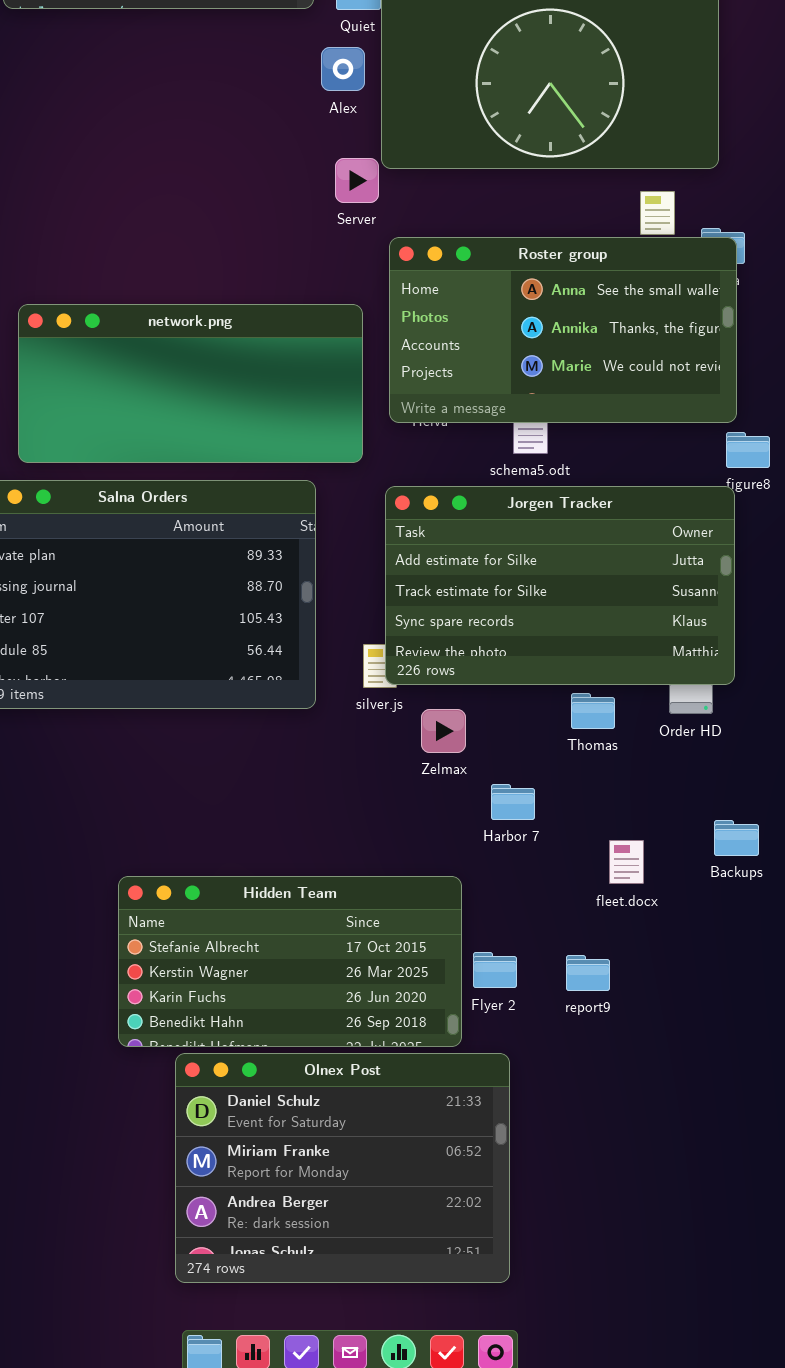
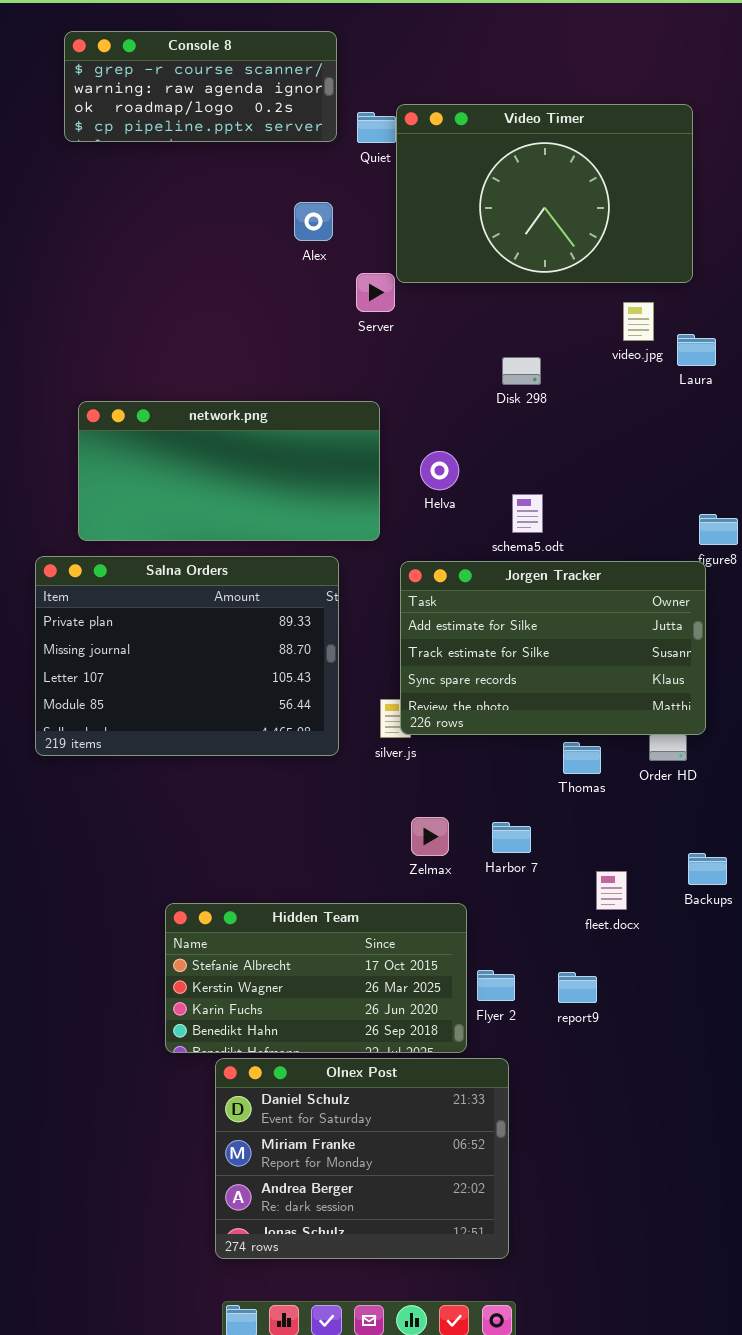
Alex: [321,47,365,91] -> [294,202,333,241], moved
Roster group: [389,237,737,423] -> none, closed
Zelmax: [421,709,466,753] -> [411,817,449,856], moved

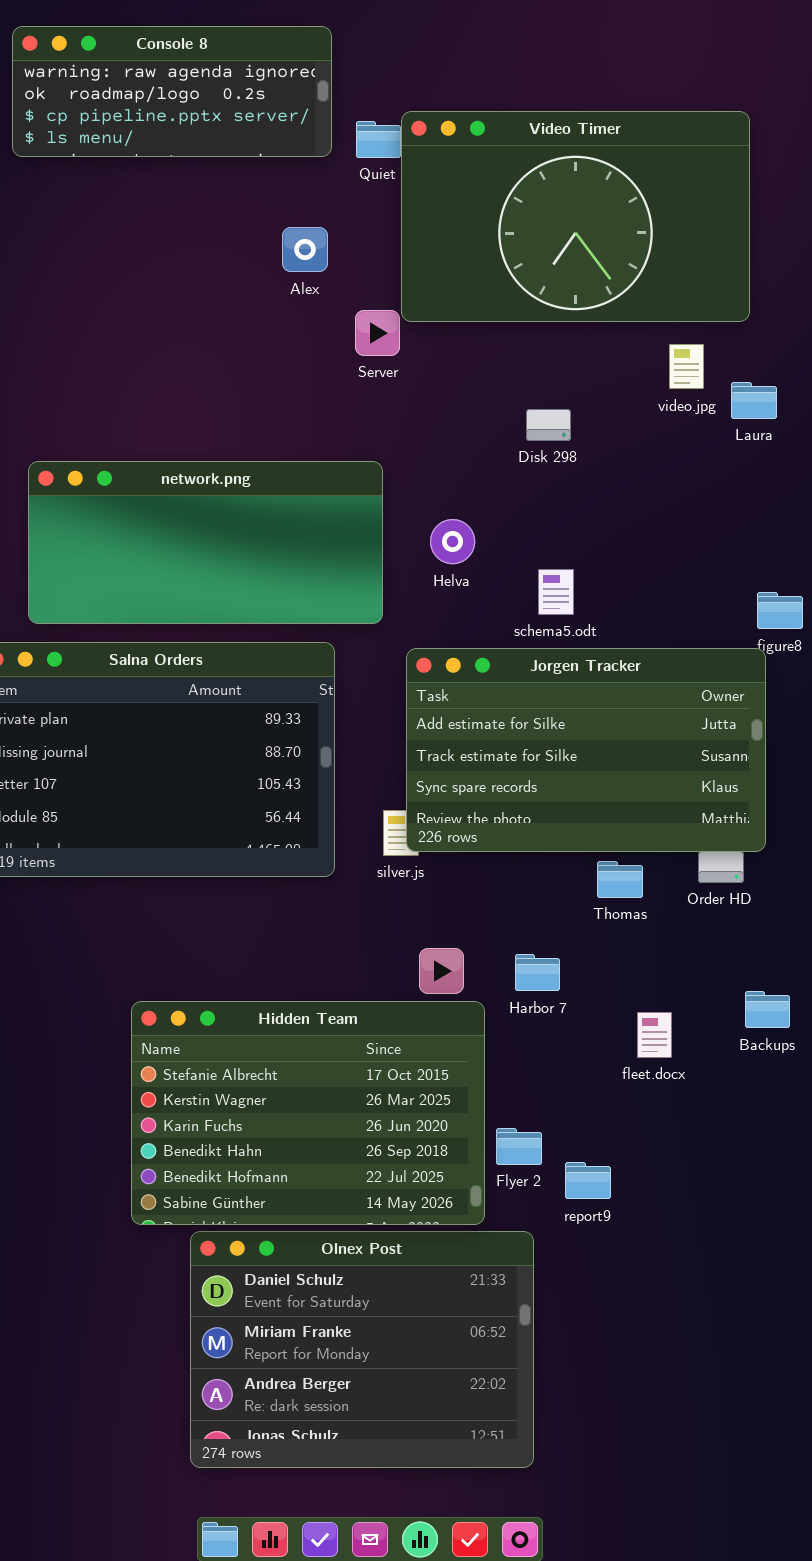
Console 8: [64,31,337,142] -> [12,26,332,157], scrolled down 1 row
Hidden Team: [165,903,467,1053] -> [131,1001,485,1225], resized
report9: [558,972,597,1003] -> [565,1162,611,1199], moved

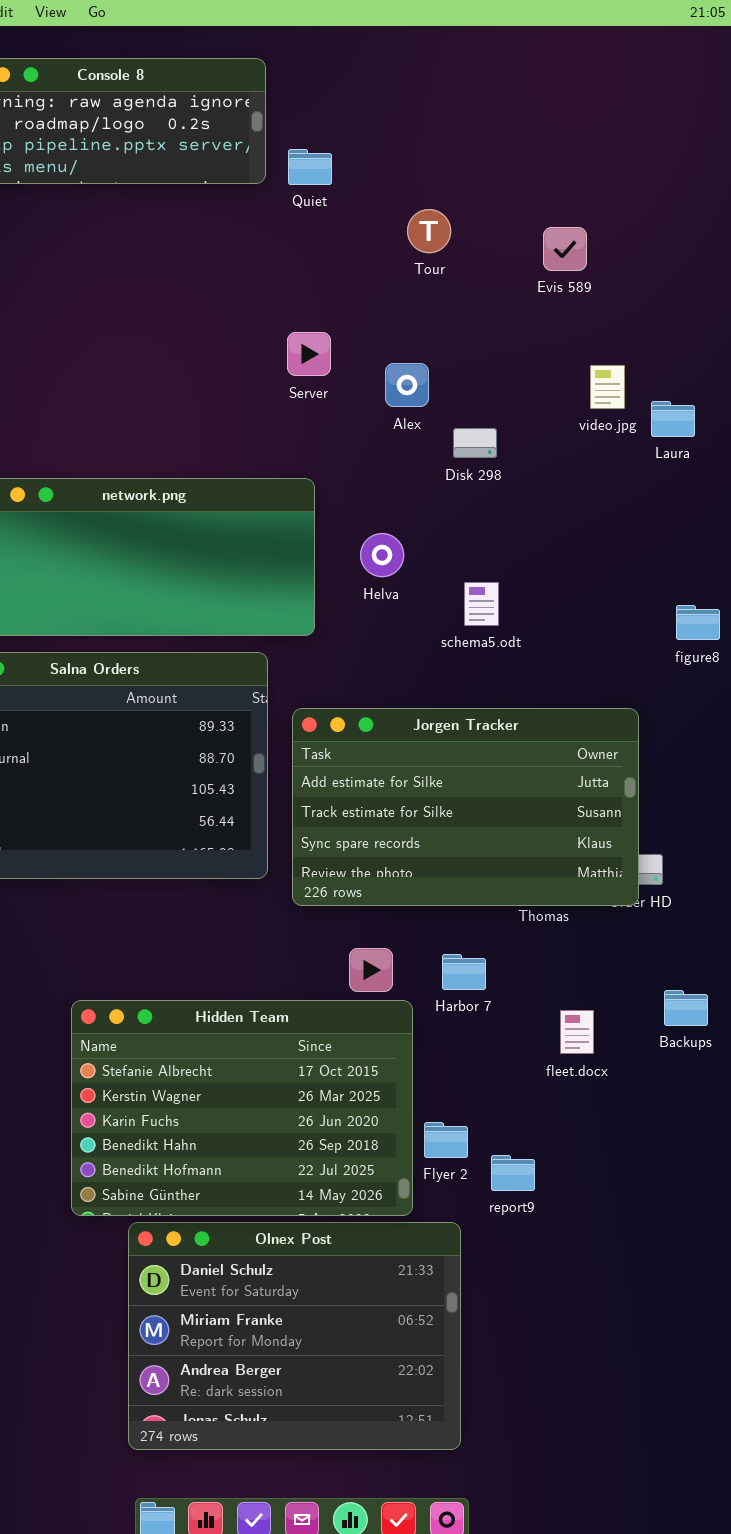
Video Timer: [401,111,750,322] -> none, closed
Alex: [282,227,328,272] -> [385,363,429,407], moved
Jorgen Tracker: [406,648,766,852] -> [292,708,639,906], moved

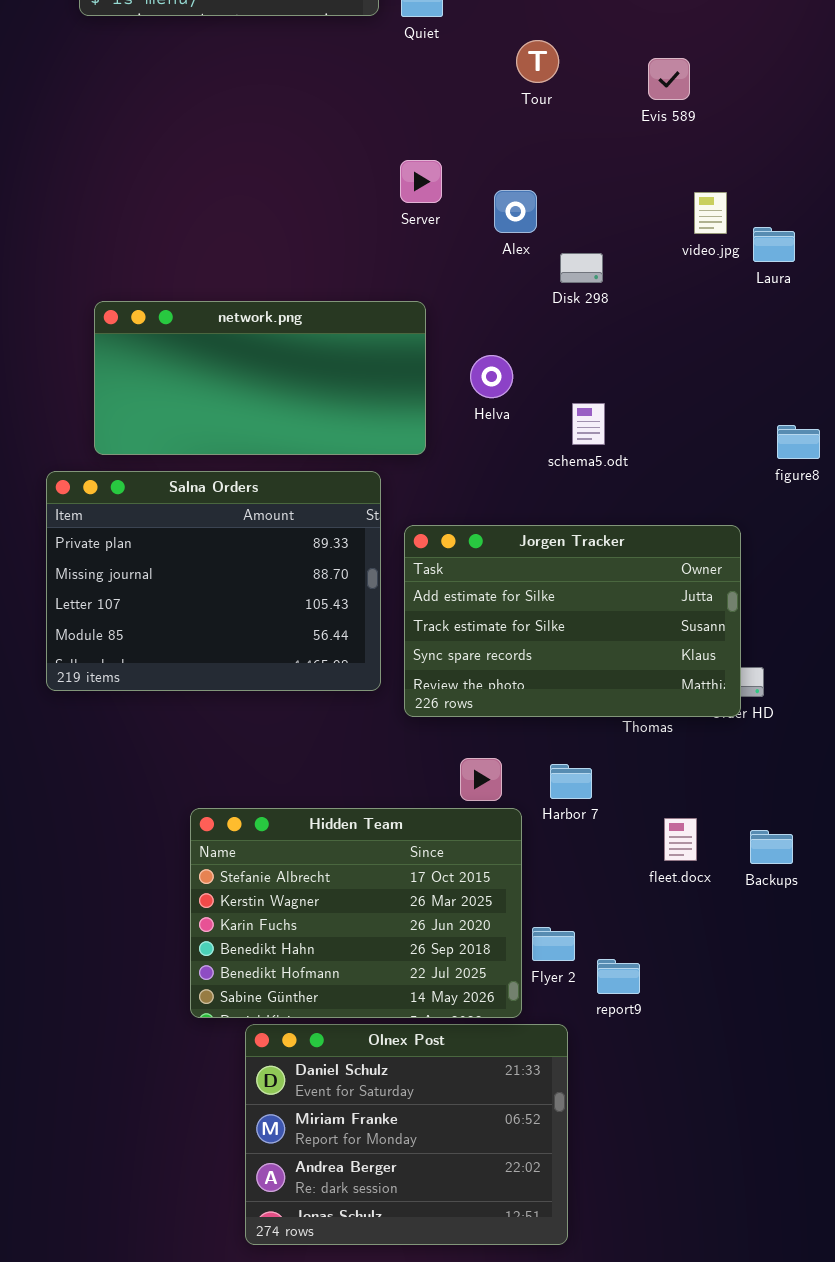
Backups: [664,990,708,1026] -> [750,830,793,864], moved

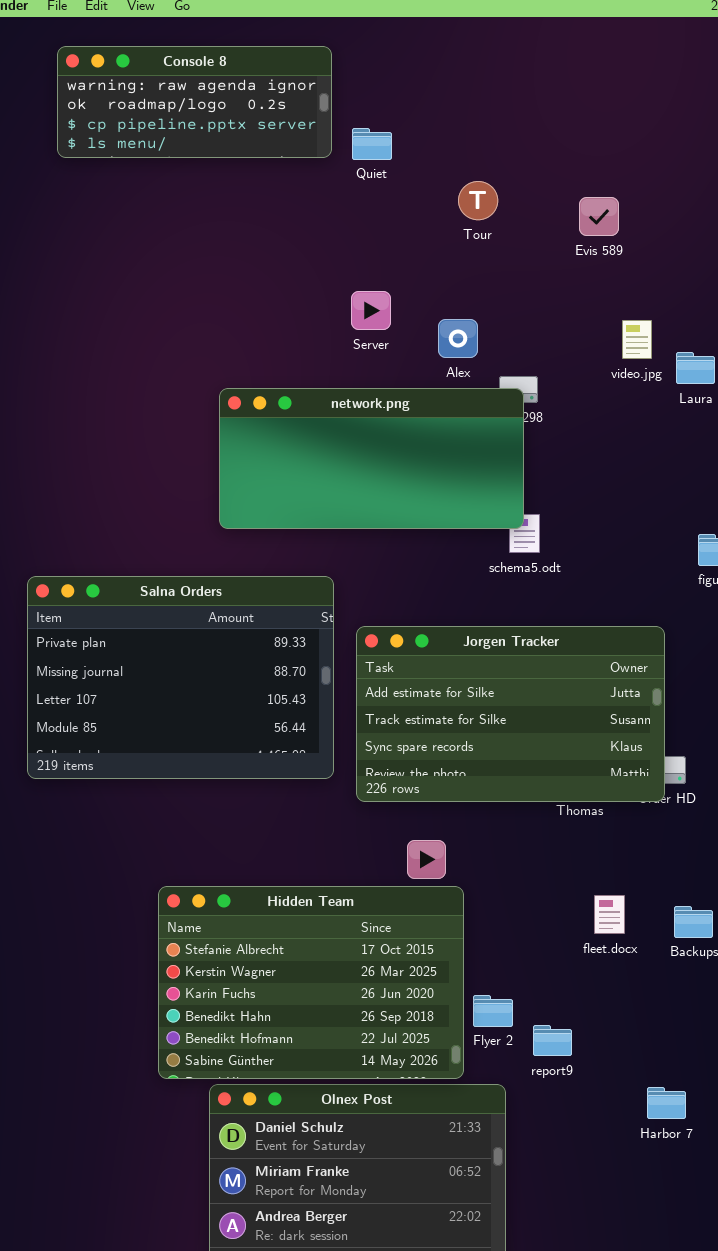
network.png: [94,301,426,455] -> [219,388,524,529], moved
Harbor 7: [550,764,592,799] -> [647,1087,686,1119], moved

